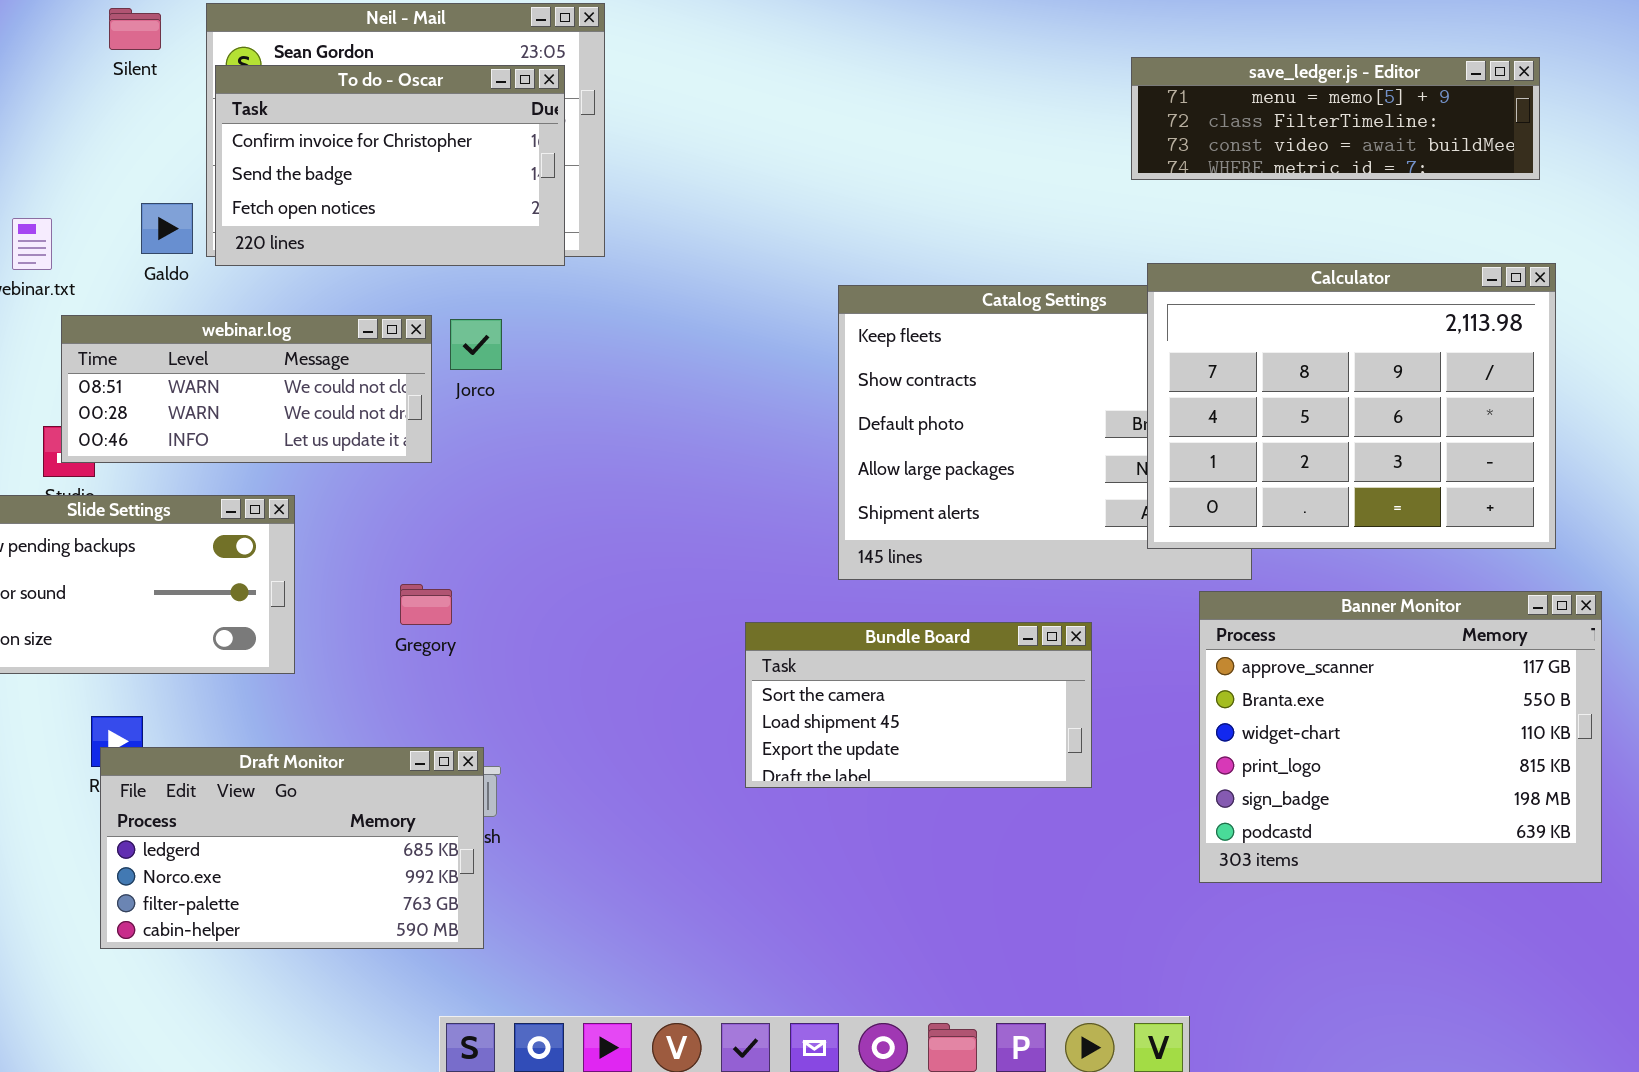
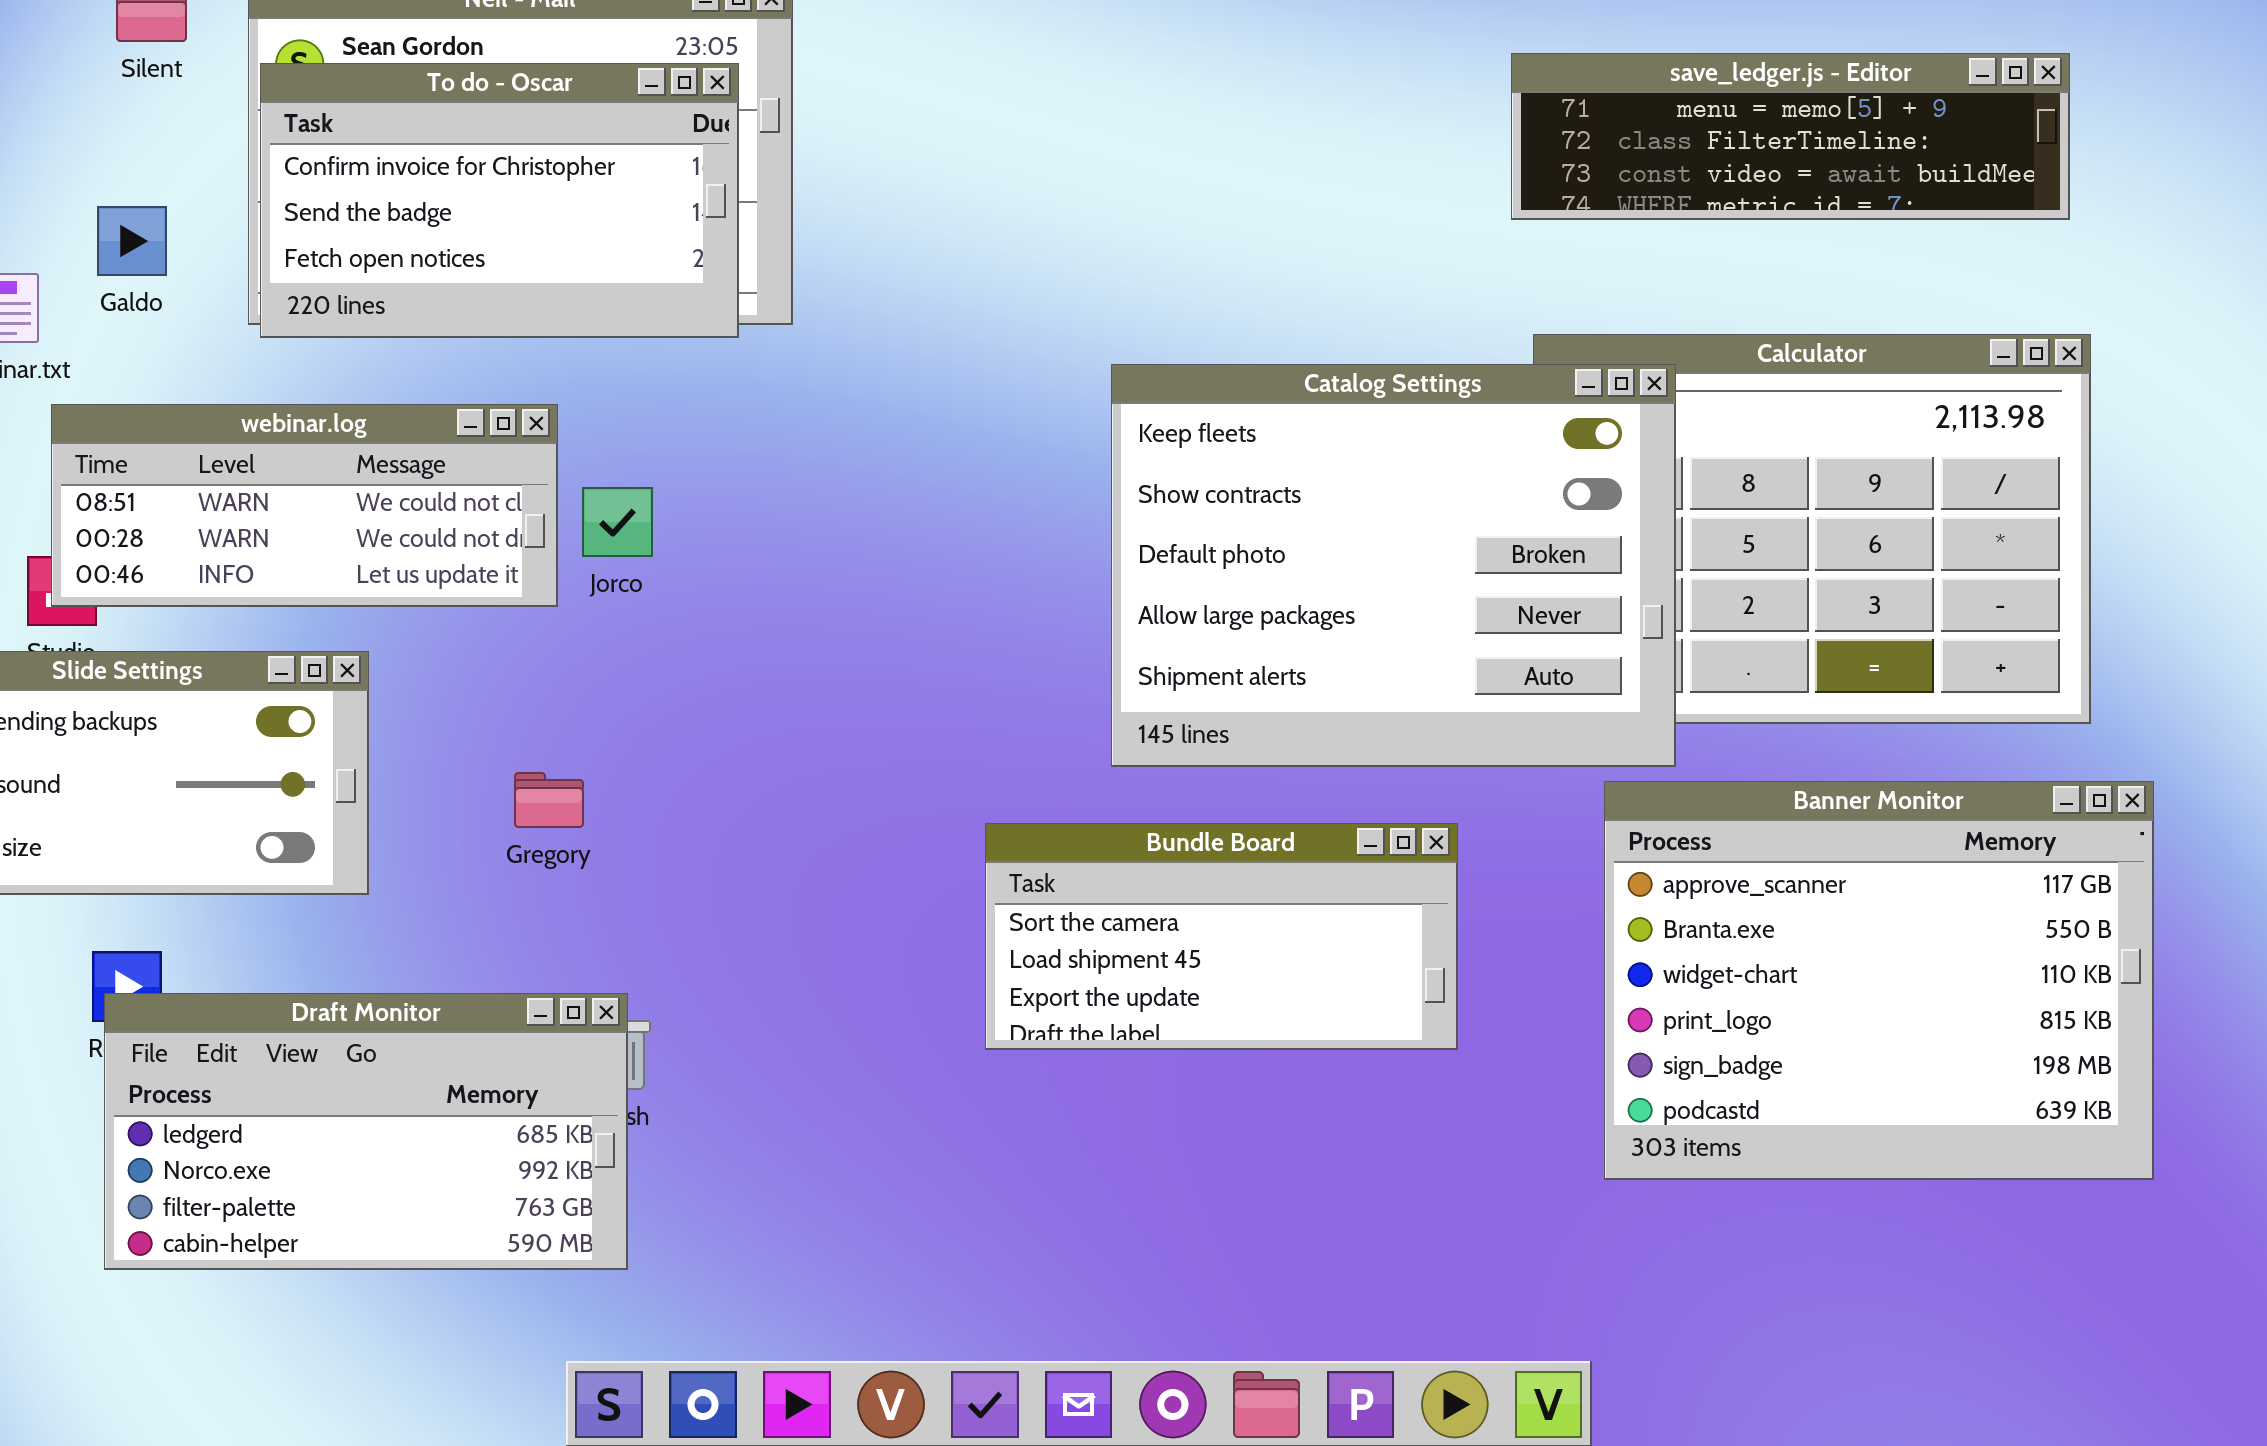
Galdo: [141,203,193,254] -> [97,206,167,276], moved
Catalog Settings: [838,285,1252,580] -> [1111,364,1676,767], raised
Jorco: [450,319,502,370] -> [582,487,653,557], moved

